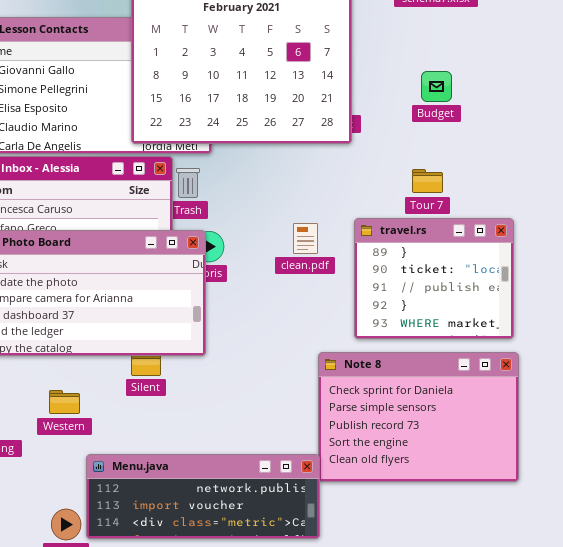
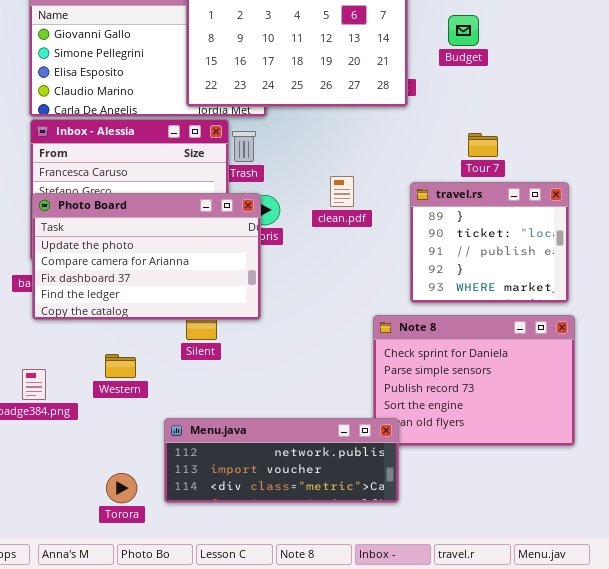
Budget: [421,71,452,102] -> [448,15,479,46], moved
clean.pdf: [293,223,318,254] -> [330,176,354,207], moved
Menu.java: [86,454,320,539] -> [164,418,399,503], moved

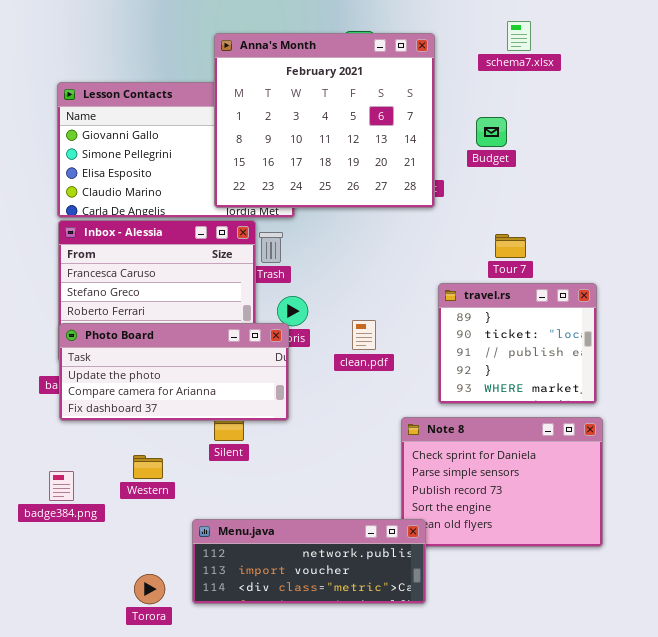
clean.pdf: [330,176,354,207] -> [352,320,376,350], moved
Photo Board: [32,193,261,320] -> [59,323,289,421], resized

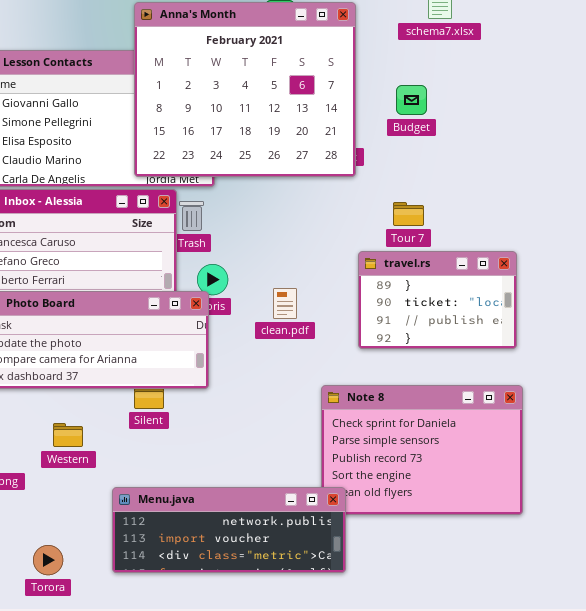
Tour 7: [495,234,526,258] -> [393,202,424,226], moved
travel.rs: [438,283,597,404] -> [358,251,517,349], resized
Torora: [134,574,165,604] -> [33,545,63,575], moved

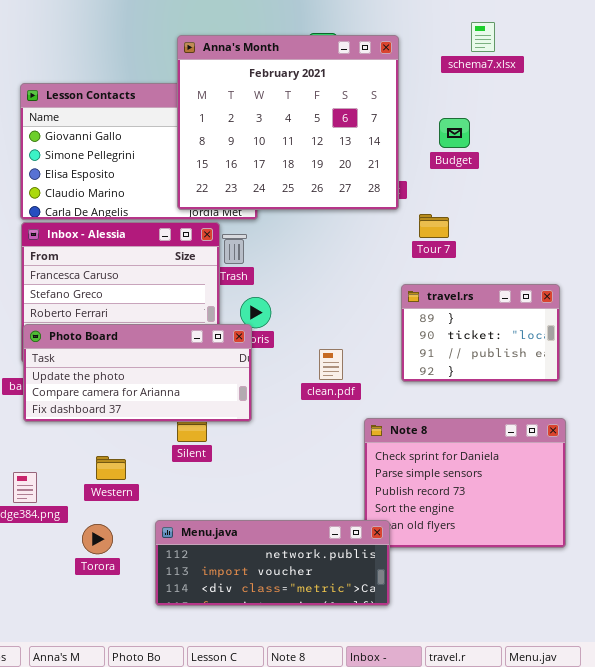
Tour 7: [393,202,424,226] -> [419,214,449,238], moved
clean.pdf: [273,288,297,319] -> [319,349,343,380], moved
Torora: [33,545,63,575] -> [82,524,113,554], moved

